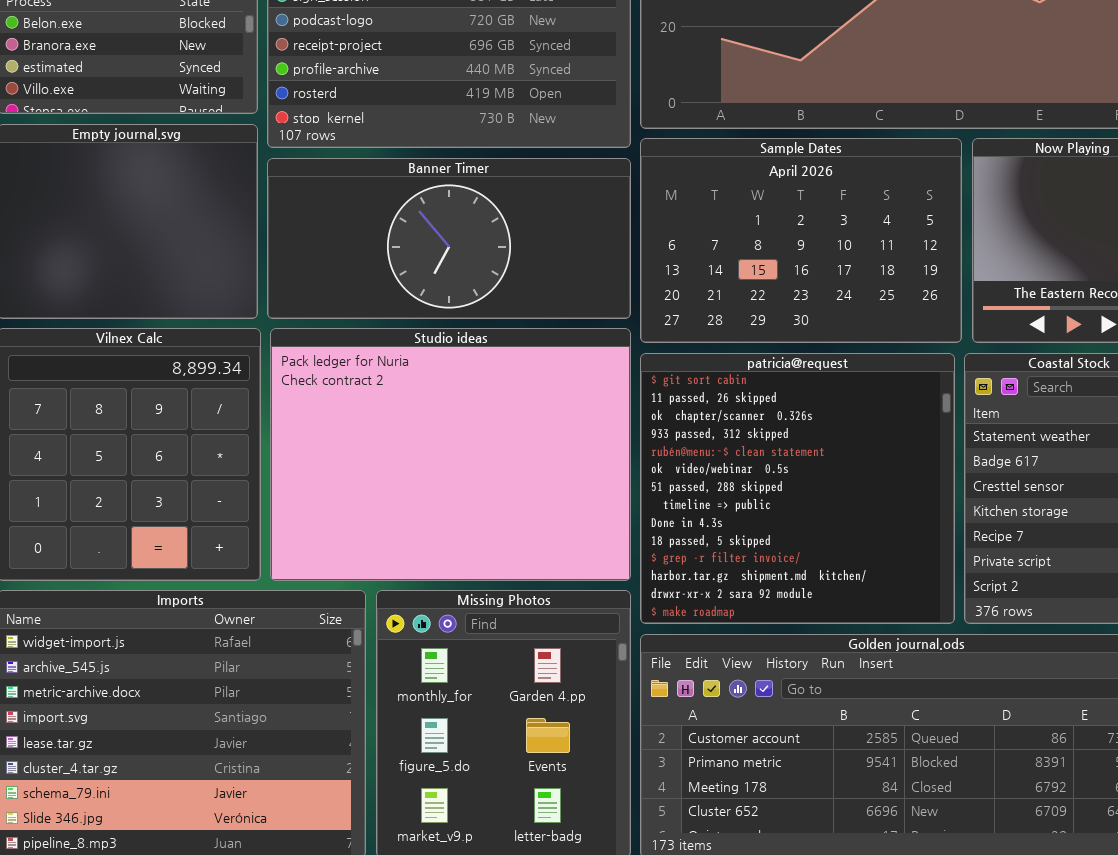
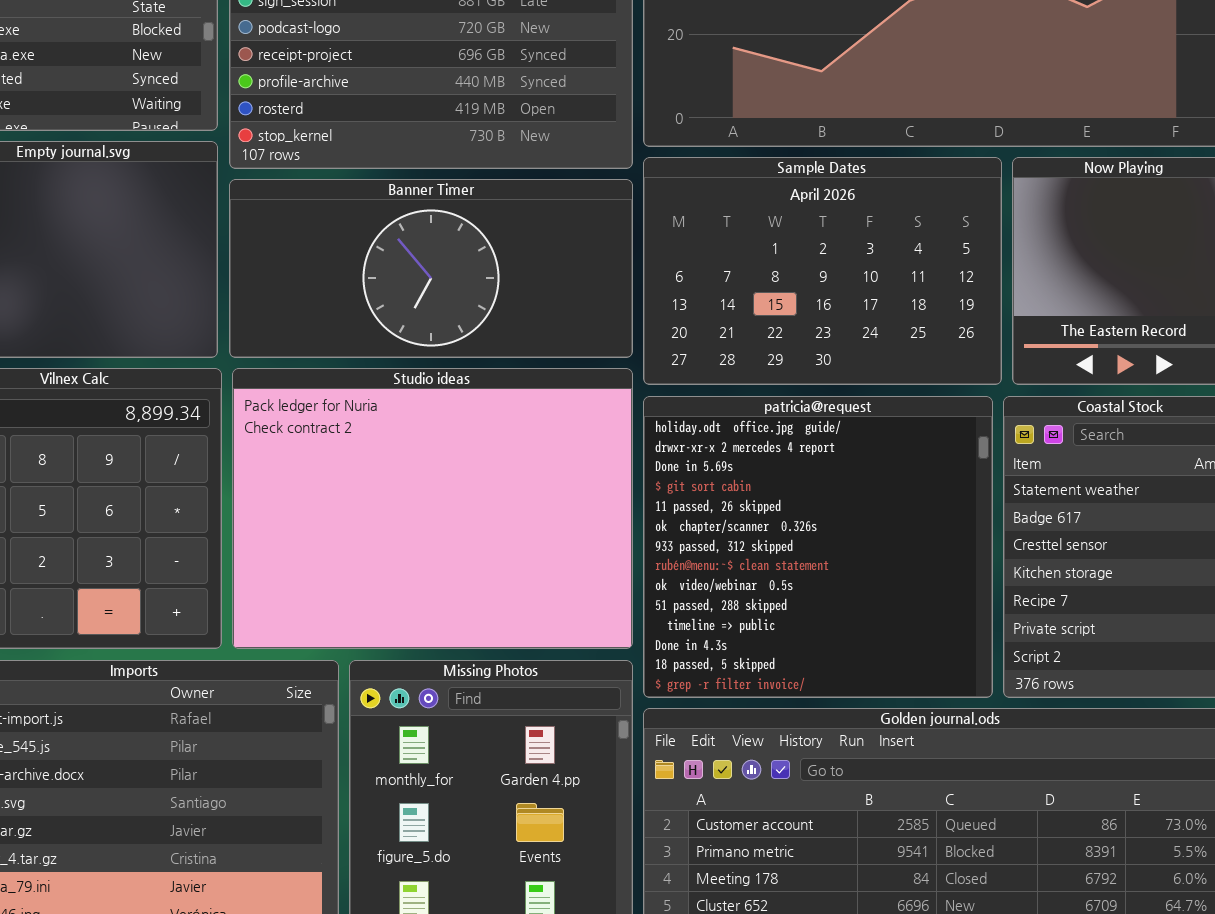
patricia@request: [640,353,955,624] -> [643,396,993,698], scrolled up 3 rows

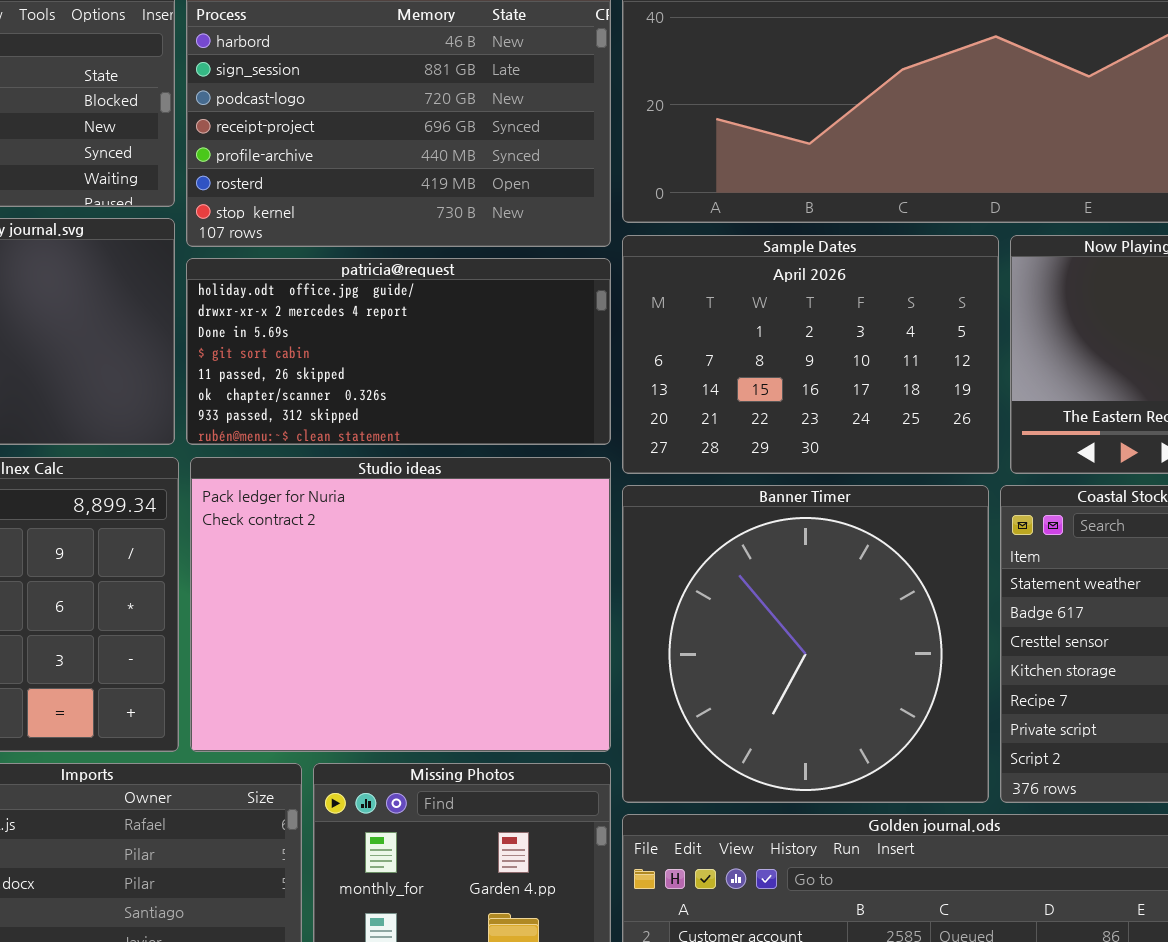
Banner Timer: [229,179,633,358] -> [622,485,989,803], moved, resized
patricia@request: [643,396,993,698] -> [186,258,611,445], moved, resized

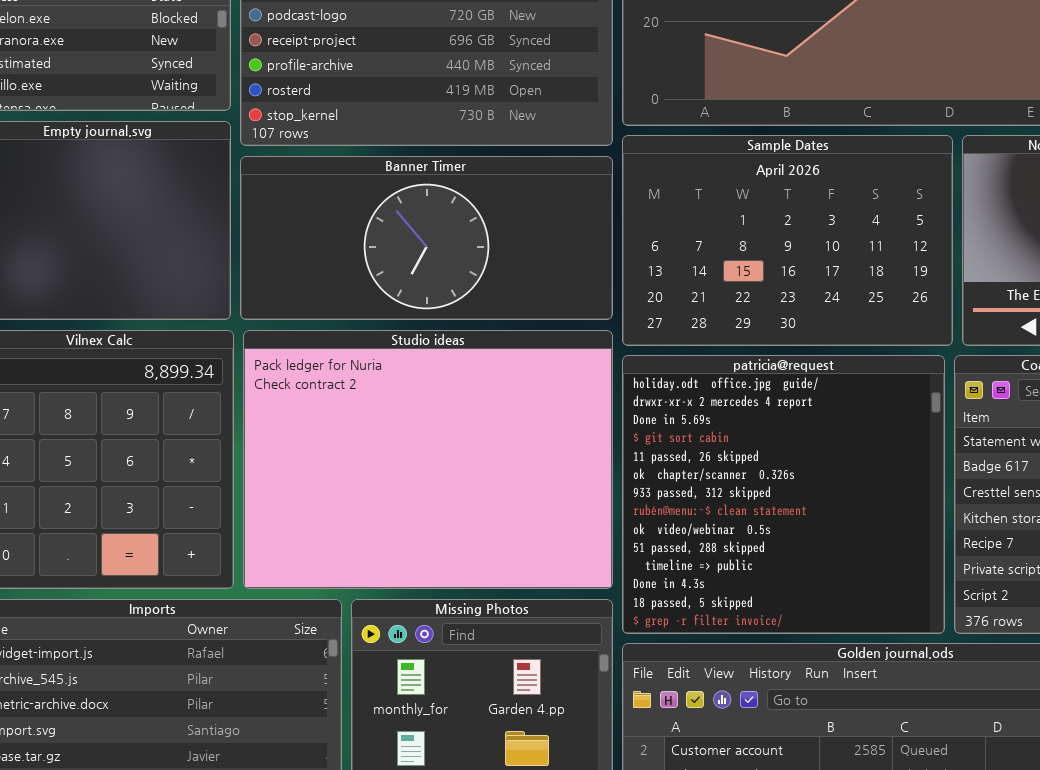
patricia@request: [186,258,611,445] -> [622,355,945,634], moved, resized
Banner Timer: [622,485,989,803] -> [240,156,613,320], moved, resized

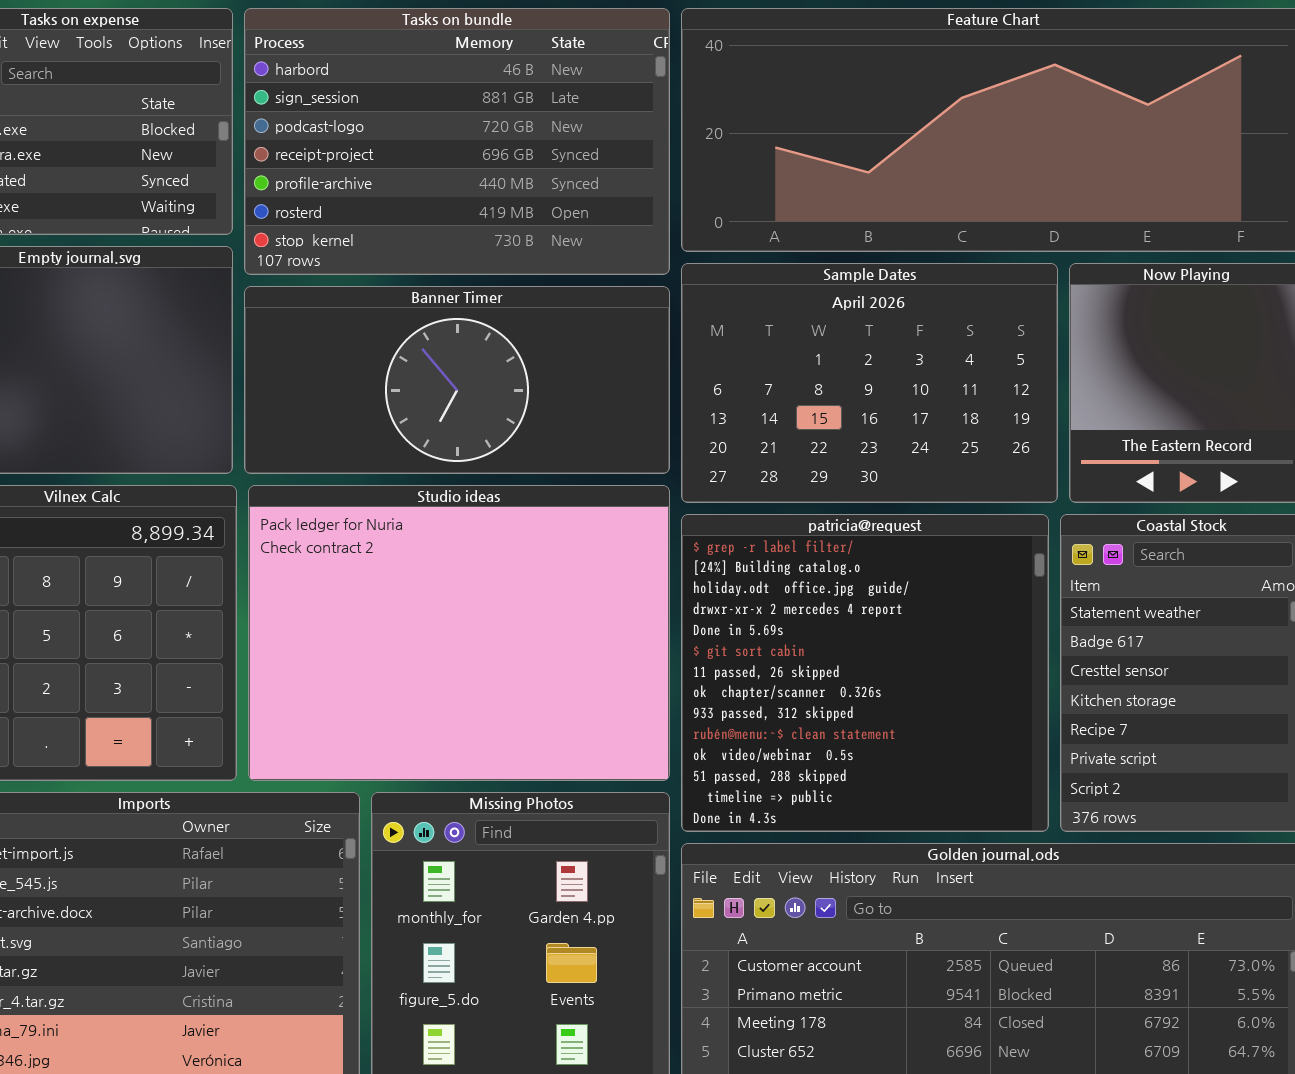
patricia@request: [622,355,945,634] -> [681,514,1049,832], scrolled up 2 rows

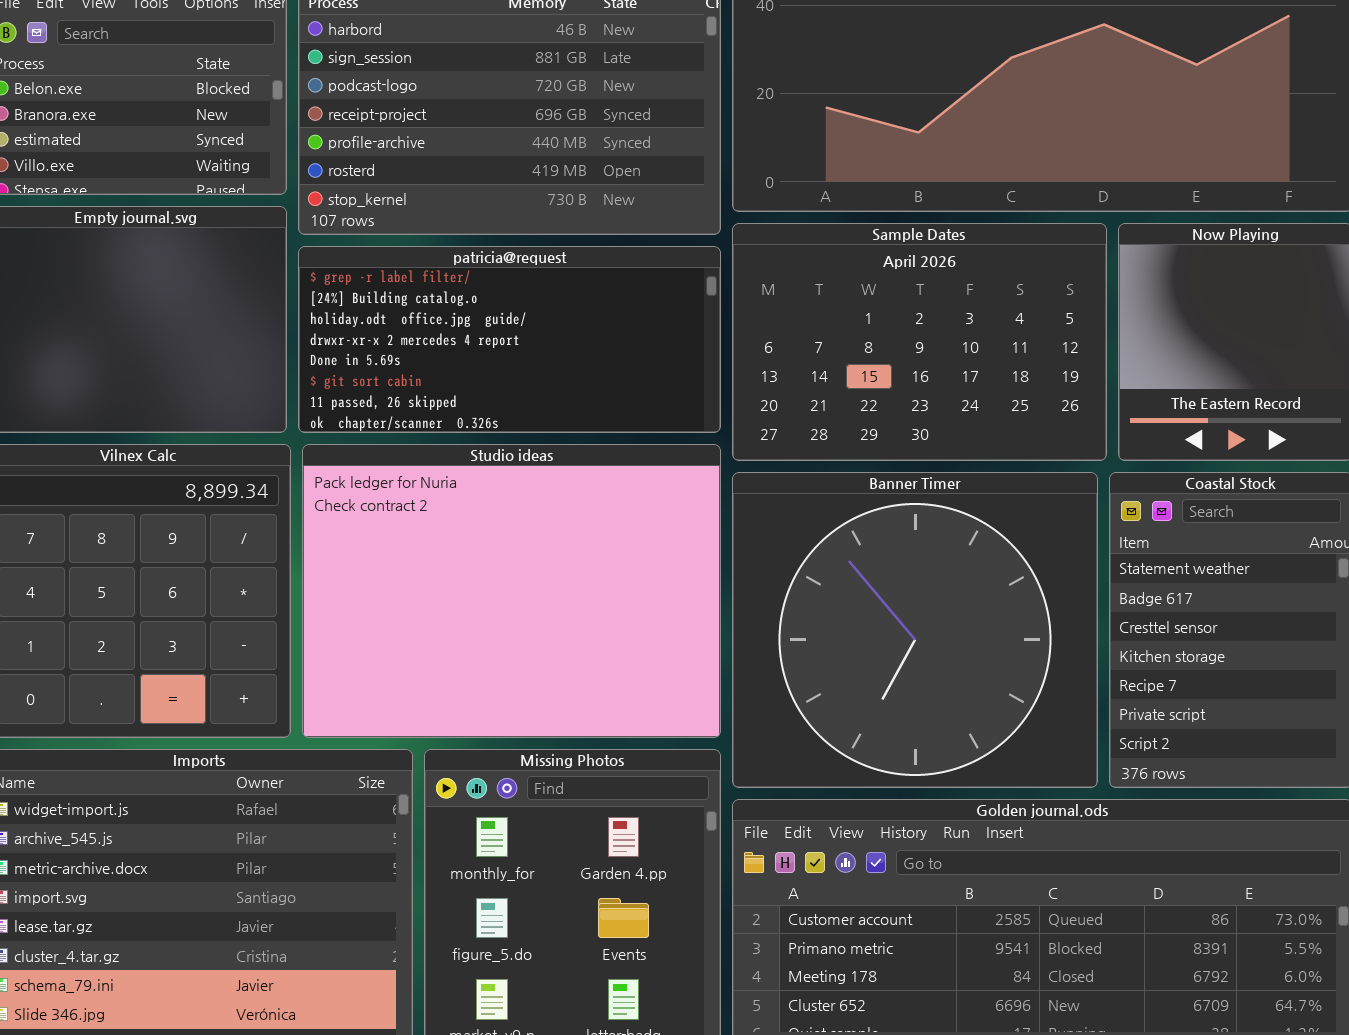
Banner Timer: [244,286,670,474] -> [732,472,1098,788], moved, resized
patricia@request: [681,514,1049,832] -> [298,246,721,433], moved, resized

